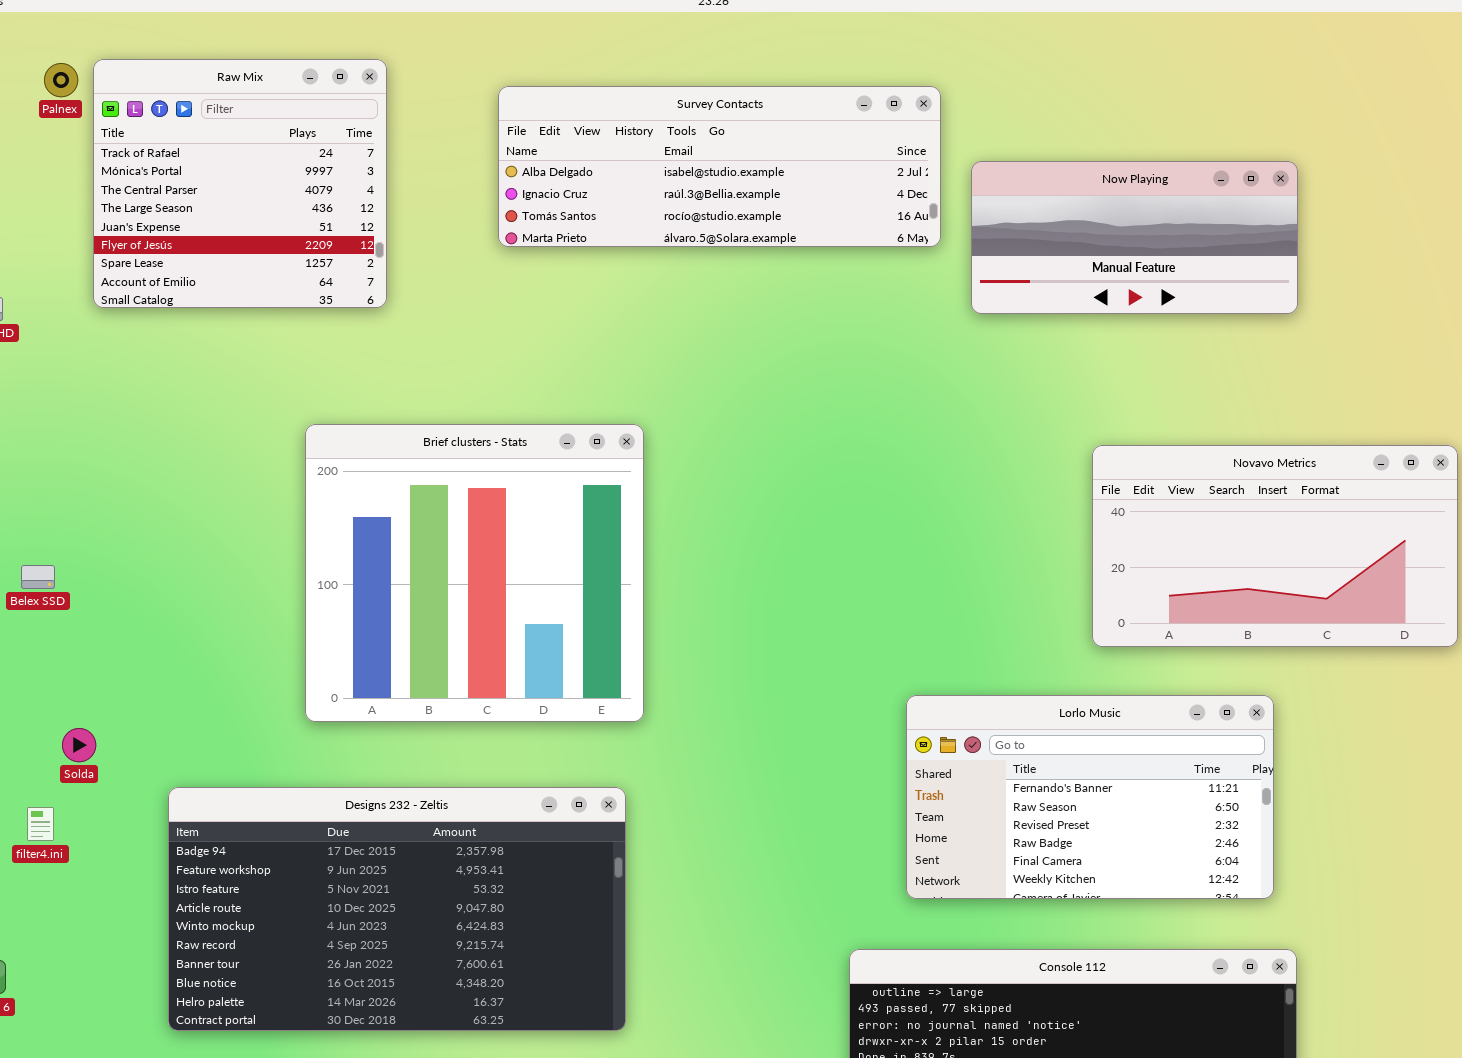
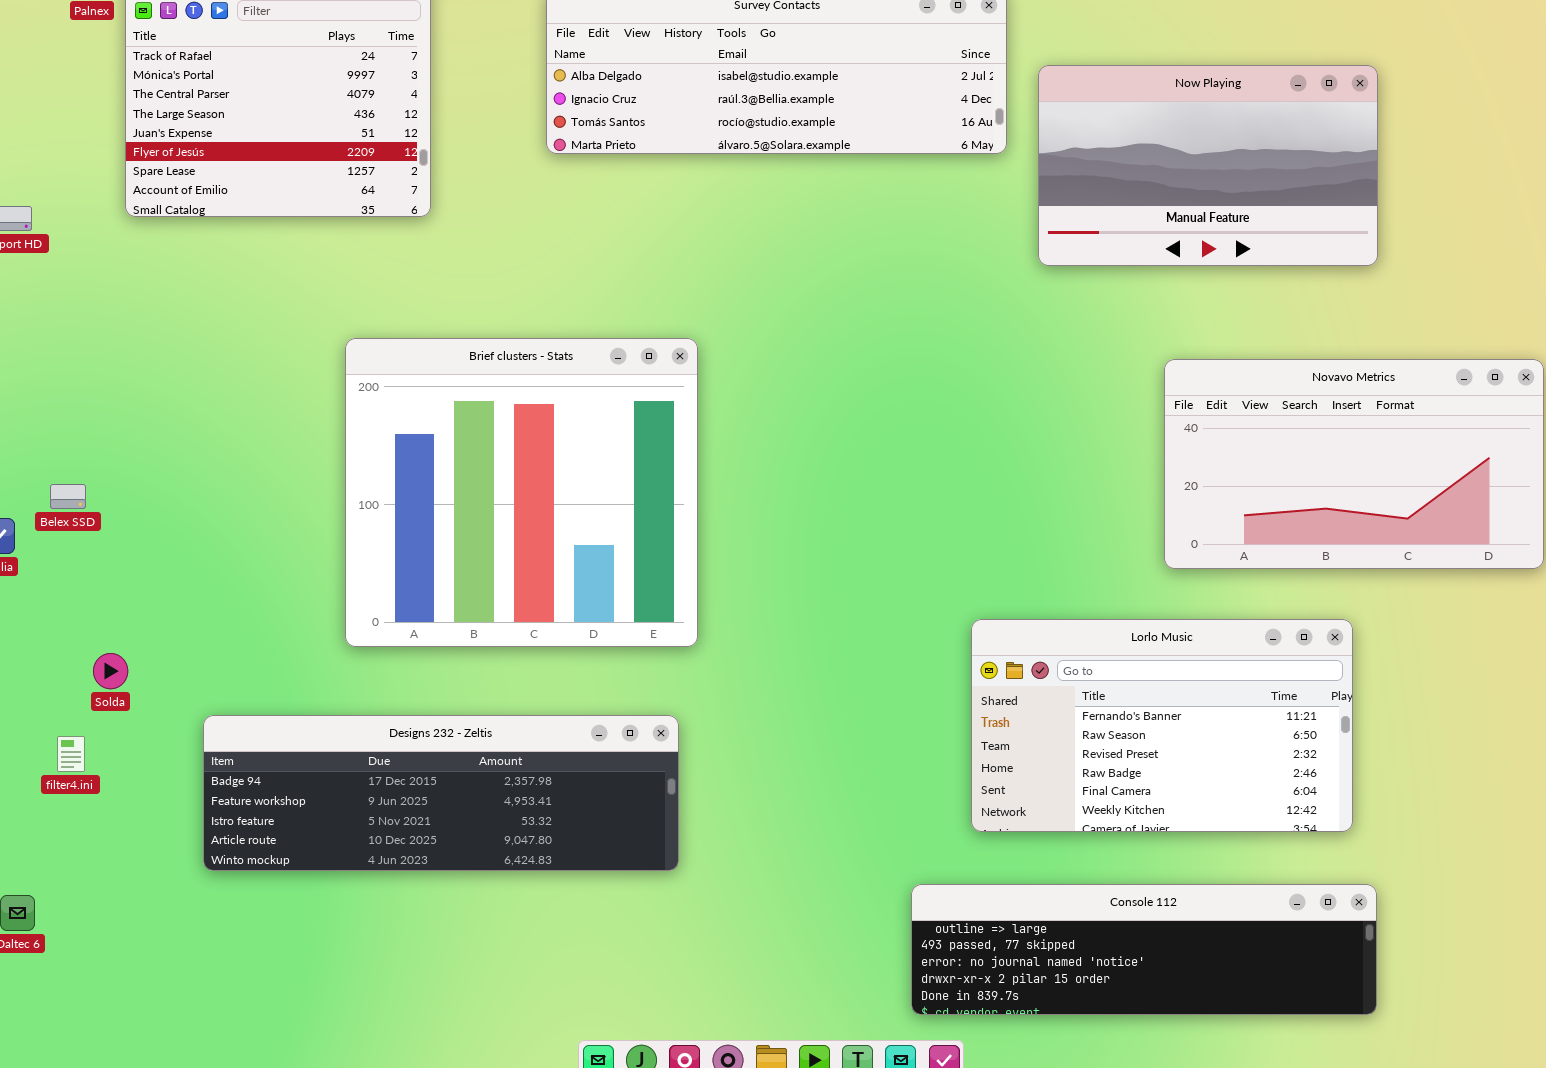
Now Playing: [971,161,1298,314] -> [1038,65,1378,266], resized
Designs 232 - Zeltis: [168,787,626,1031] -> [203,715,679,871], resized

